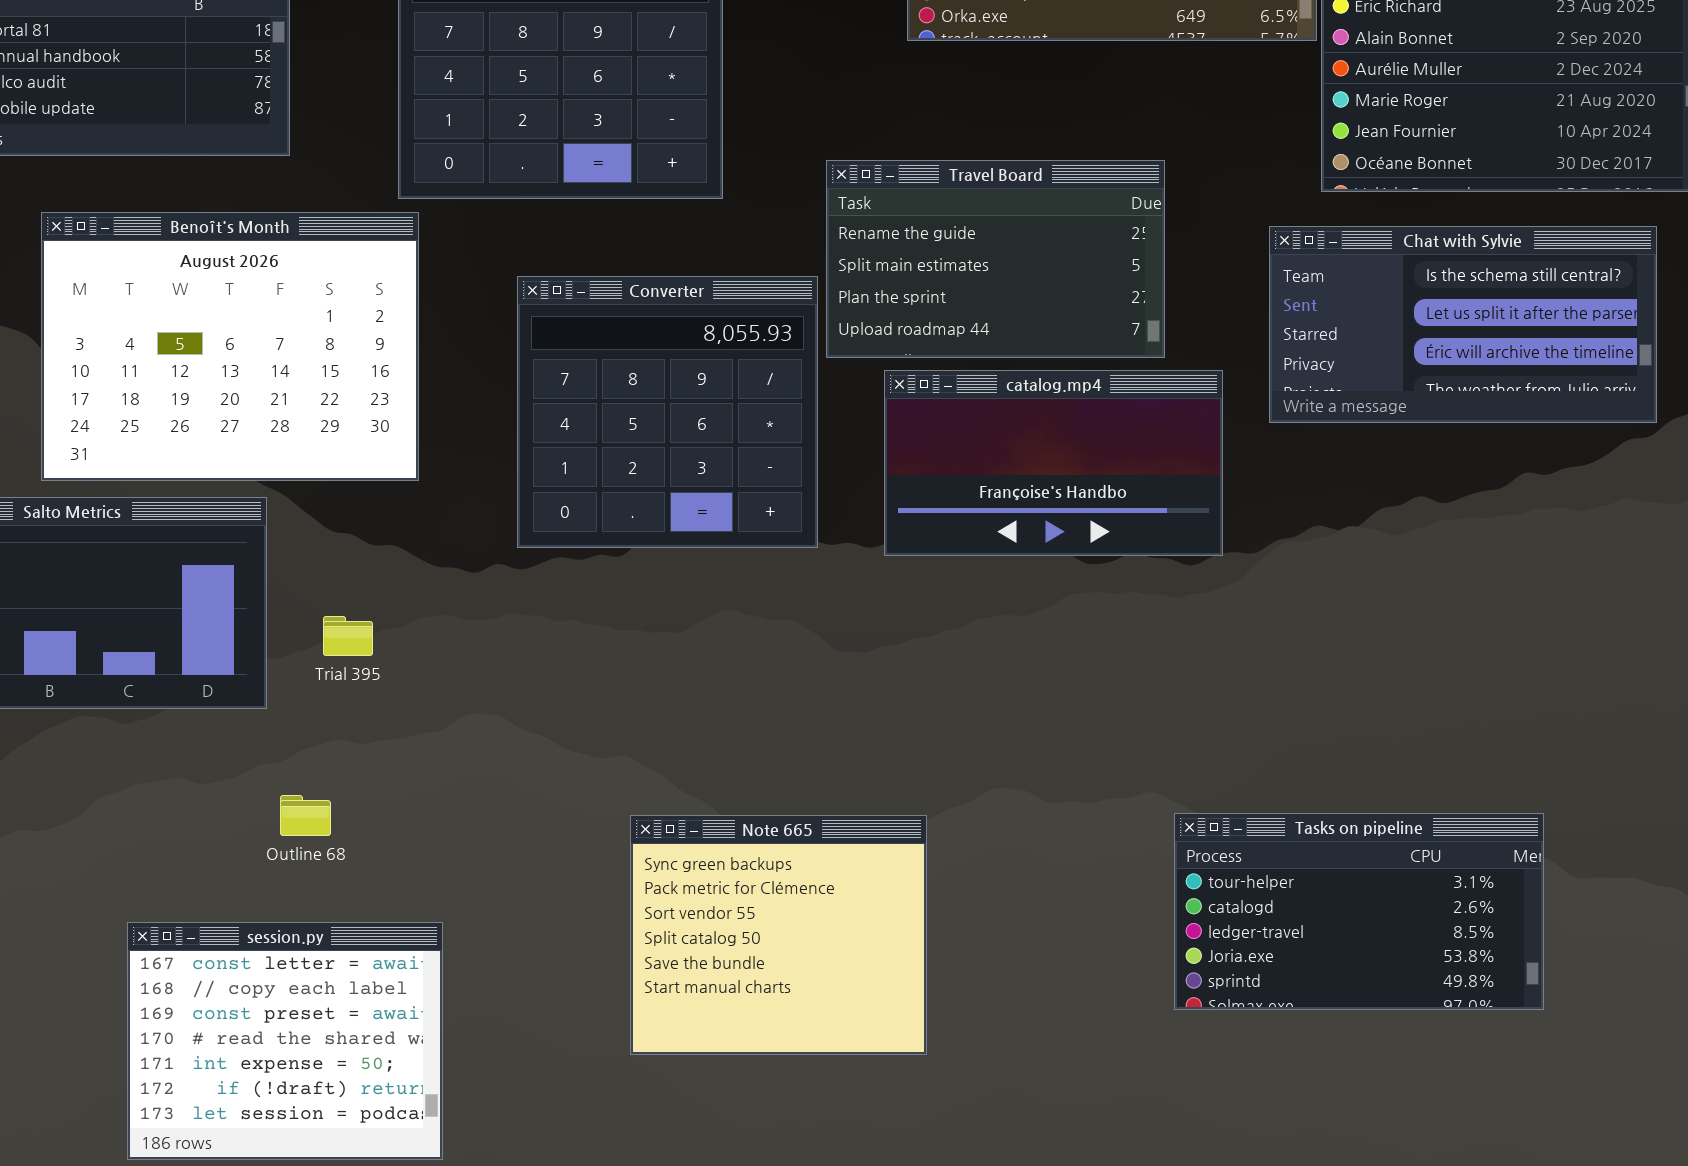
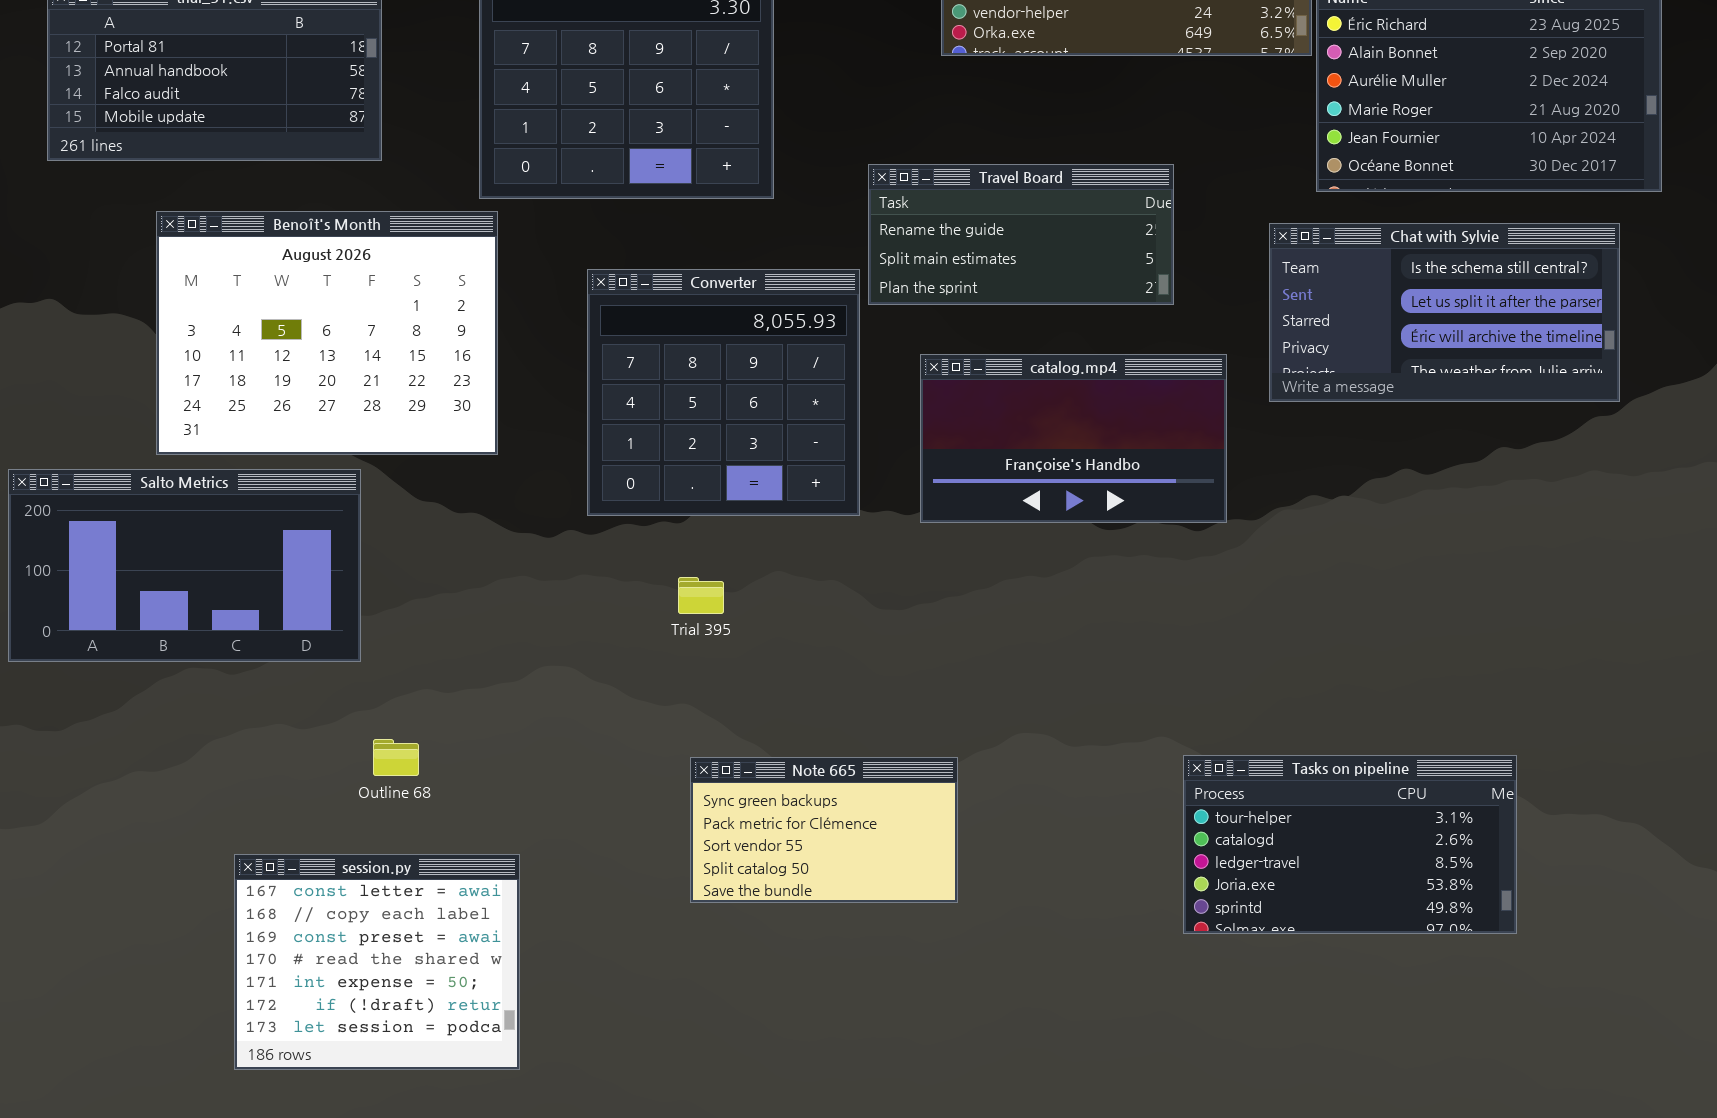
Travel Board: [826,160,1165,358] -> [868,164,1174,305], resized
Trial 395: [323,616,373,656] -> [678,577,724,614], moved
Note 665: [630,815,927,1055] -> [690,757,958,903], resized

